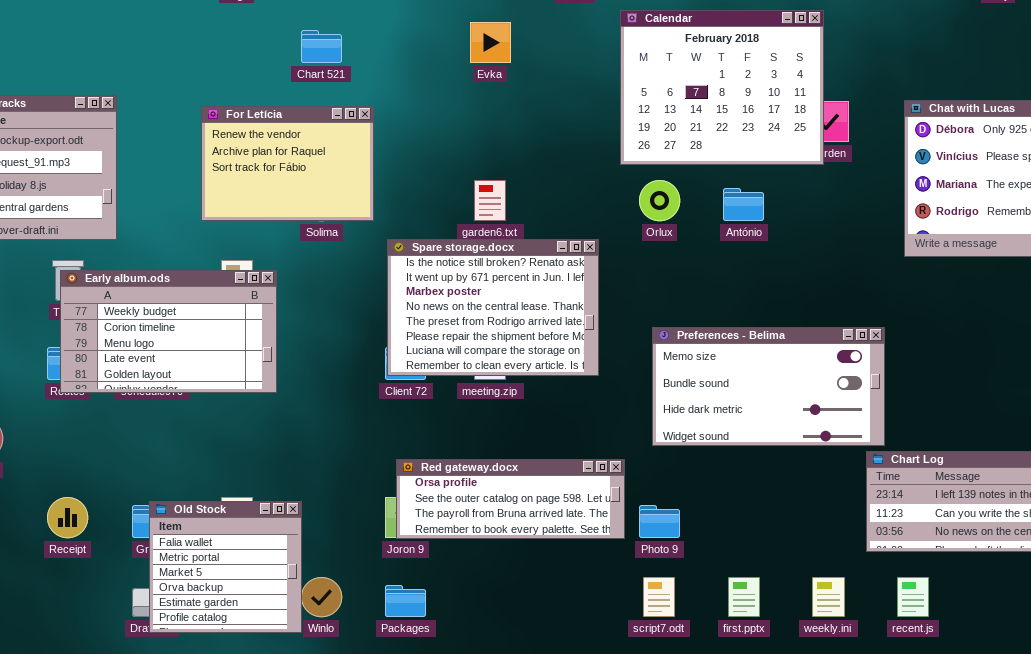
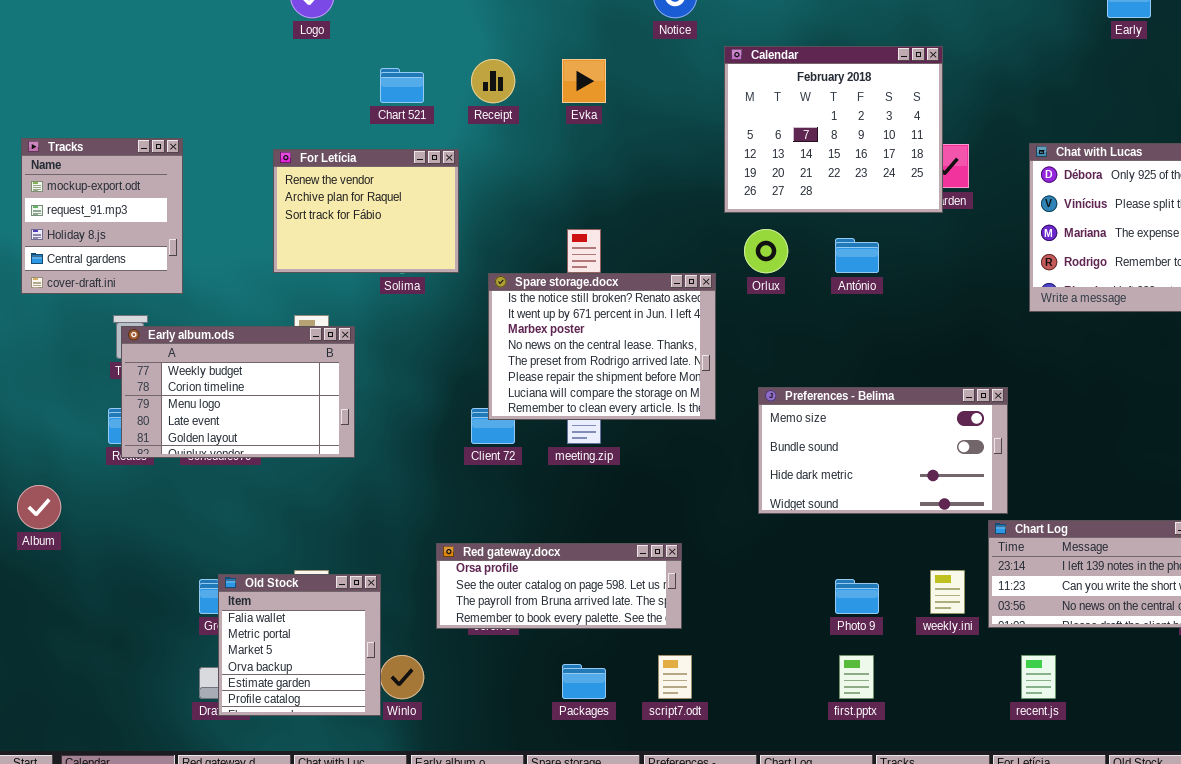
Spare storage.docx: [387,239,599,376] -> [488,273,716,420], moved
Red gateway.docx: [396,459,625,539] -> [436,543,682,629], moved
Receipt: [47,497,88,538] -> [471,59,515,103], moved
Photo 9: [639,505,680,538] -> [835,579,879,614], moved
script7.odt: [643,577,675,617] -> [658,655,692,699], moved
weekly.ini: [812,577,845,617] -> [930,570,965,614], moved
Packages: [385,585,426,617] -> [562,664,606,699], moved

